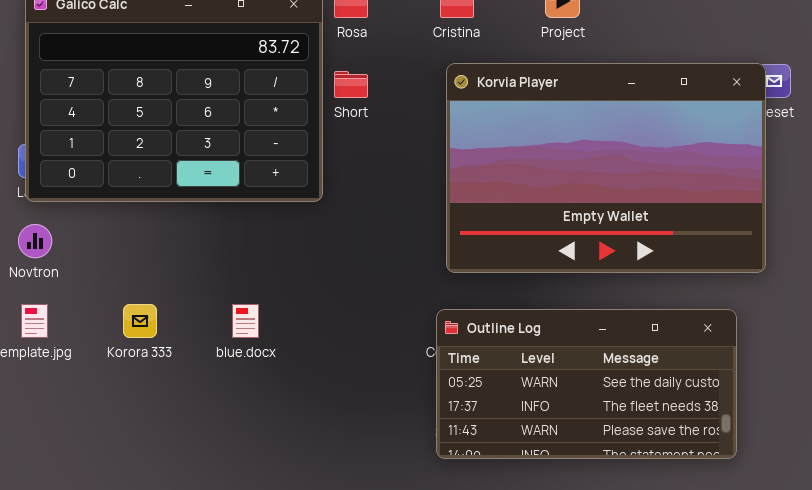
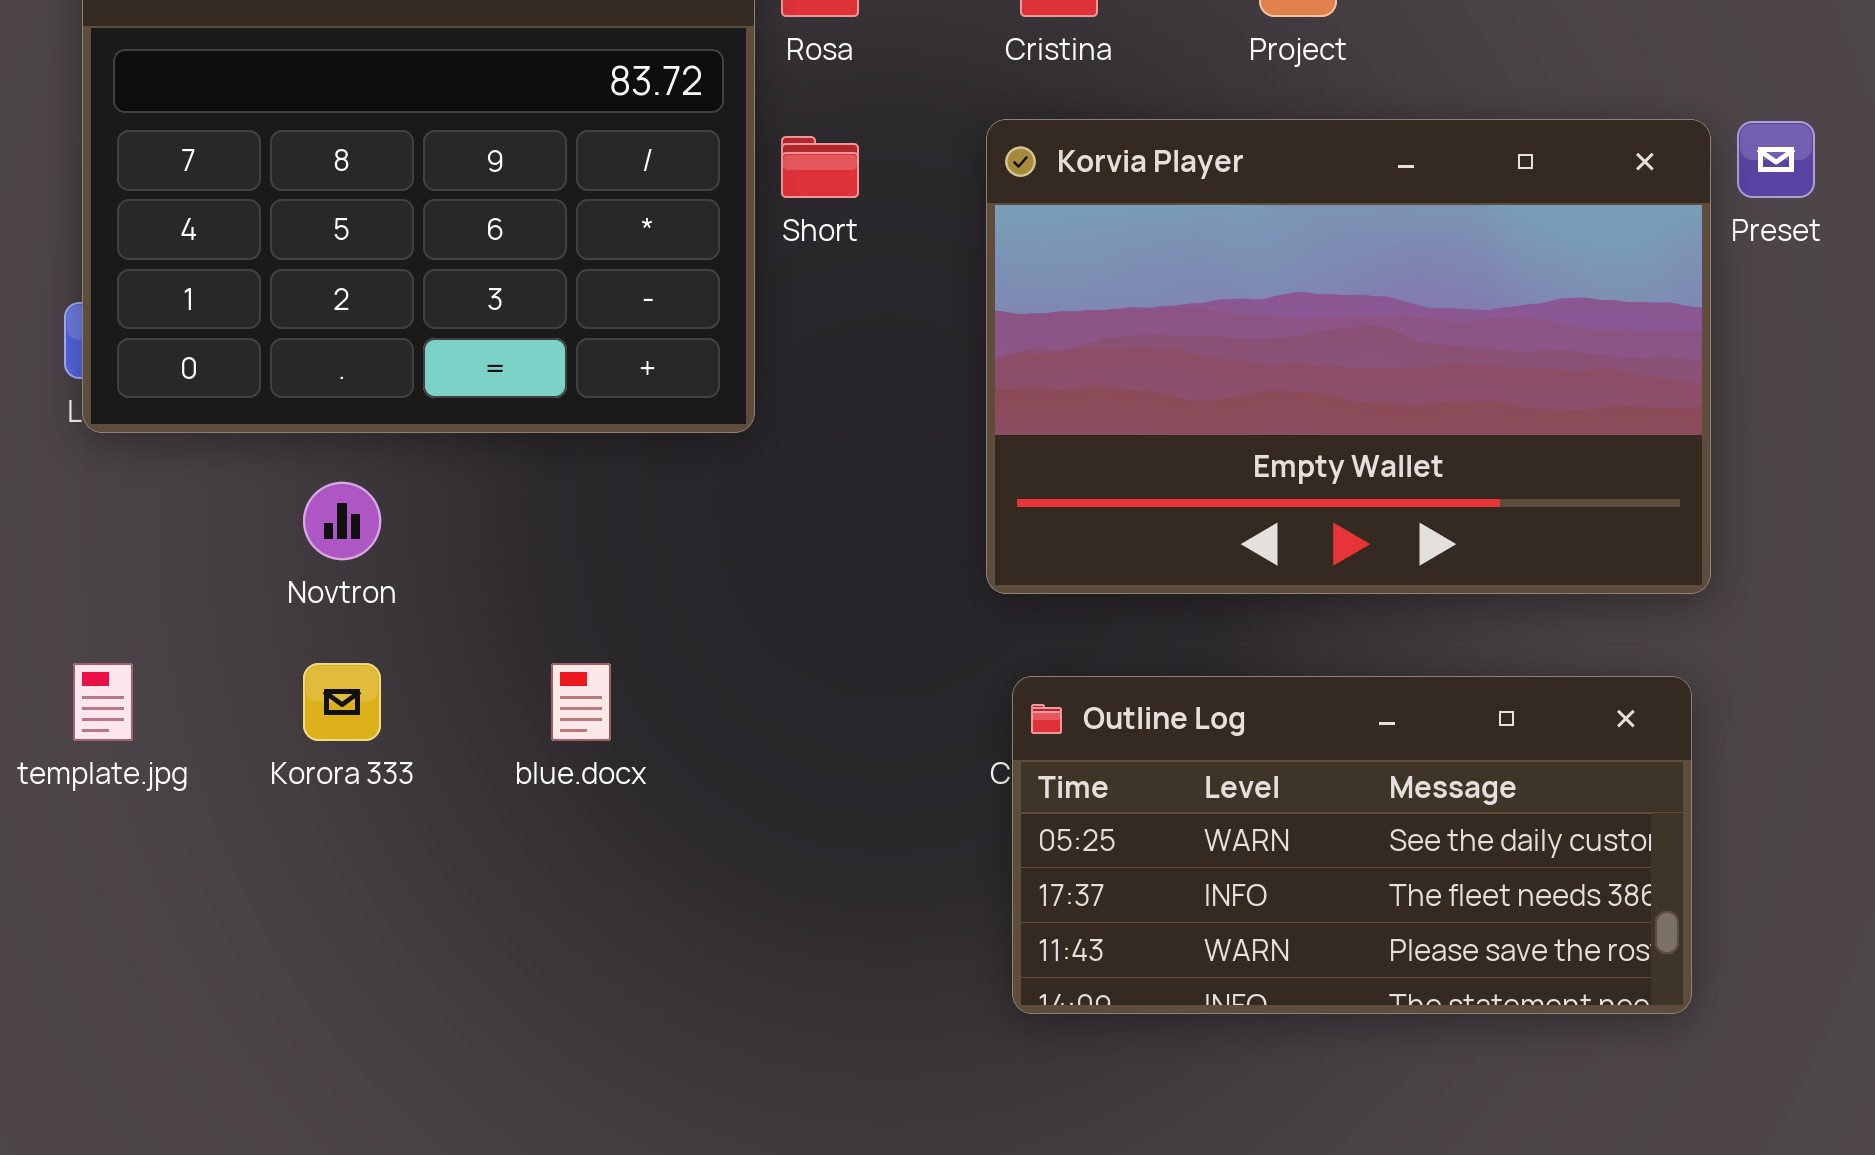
Korvia Player: [446,63,766,273] -> [986,119,1711,594], moved
Novtron: [18,224,52,258] -> [303,482,381,560], moved

